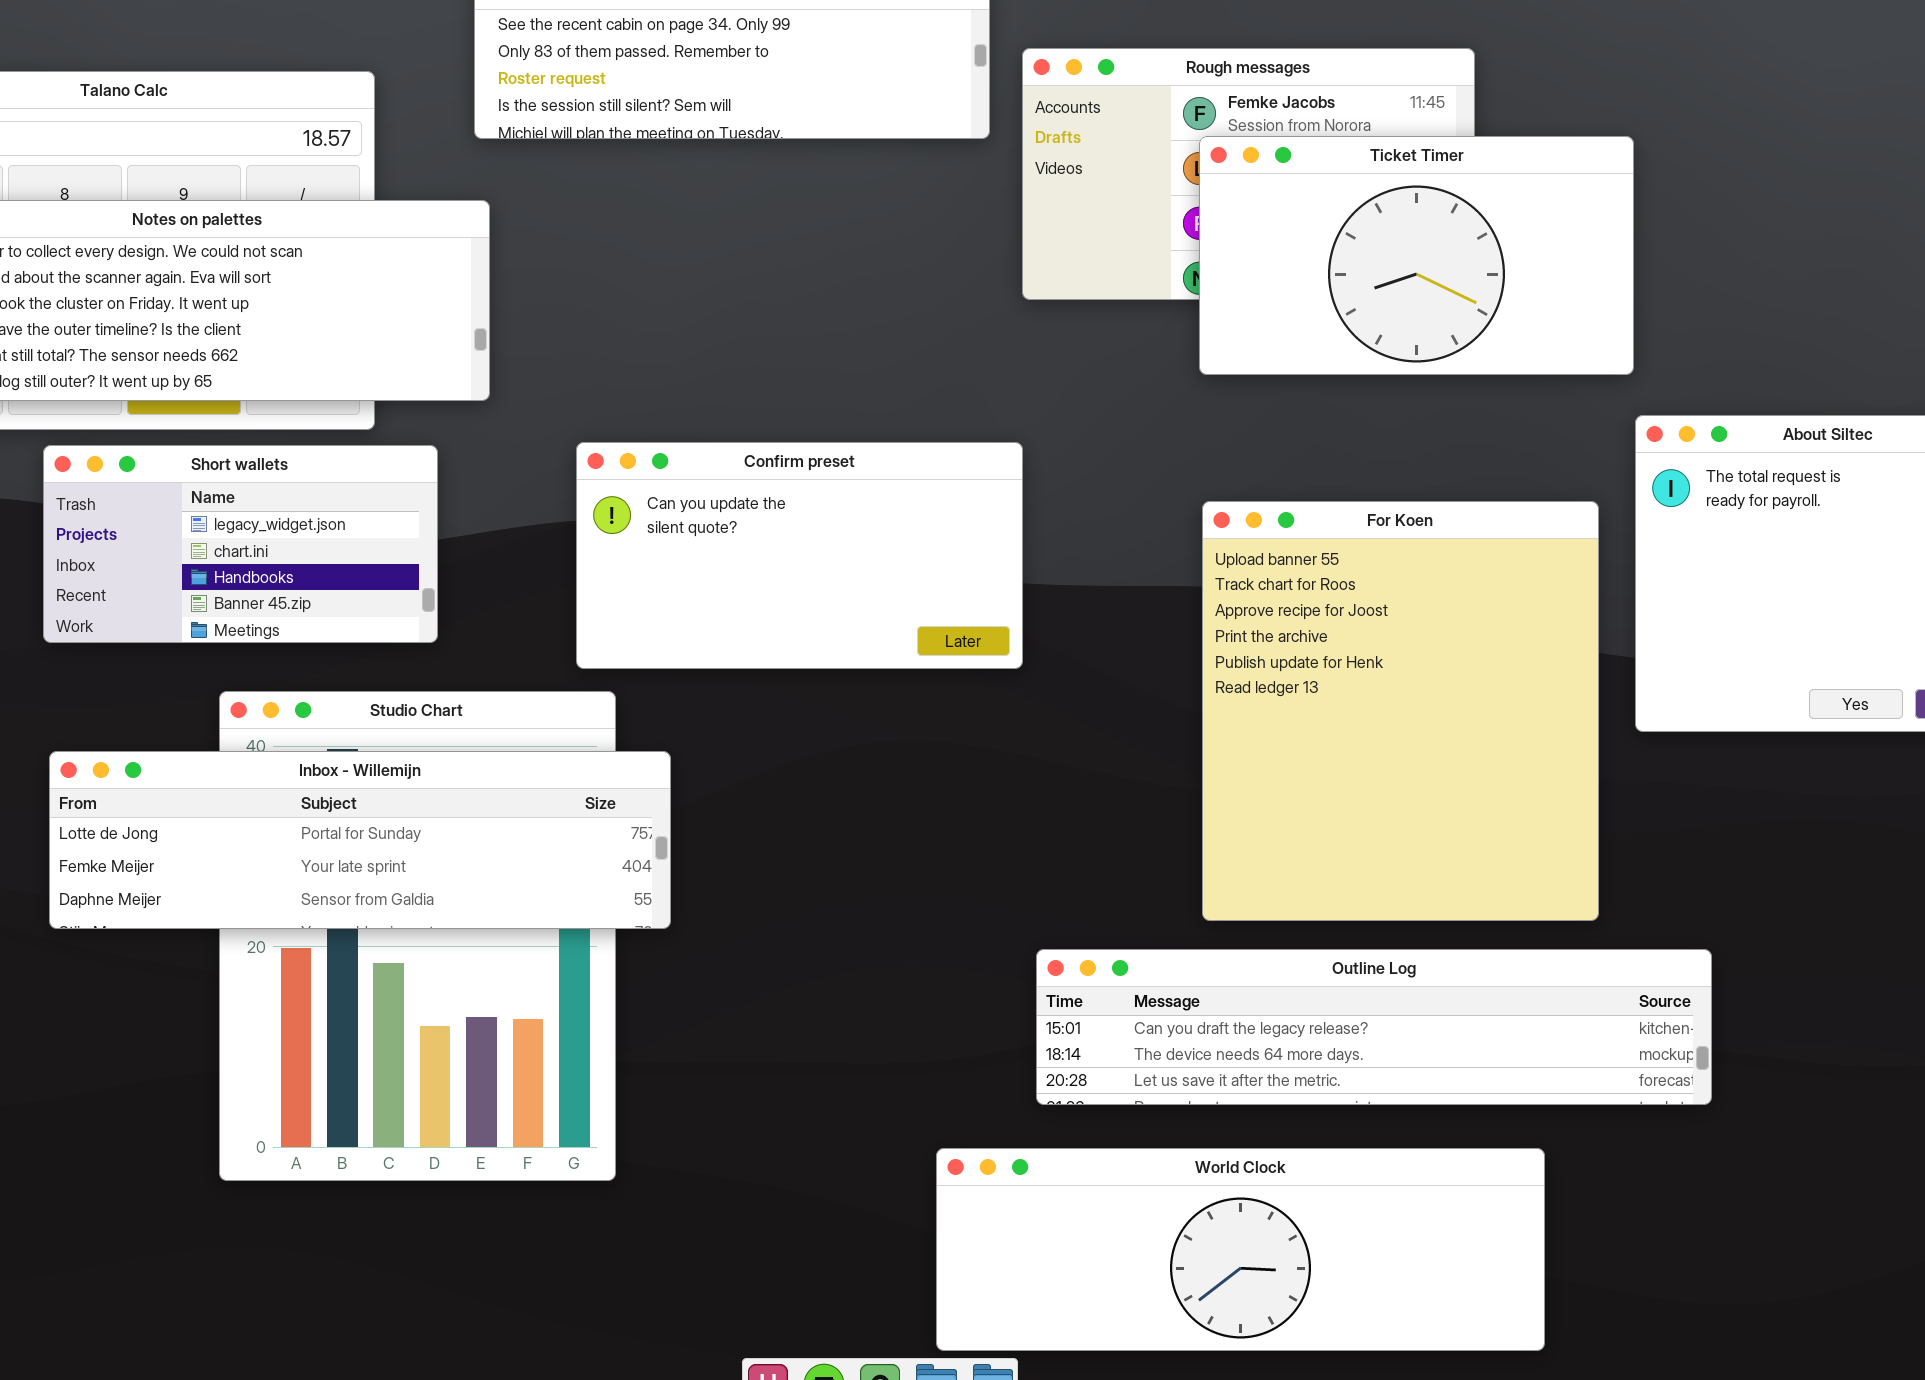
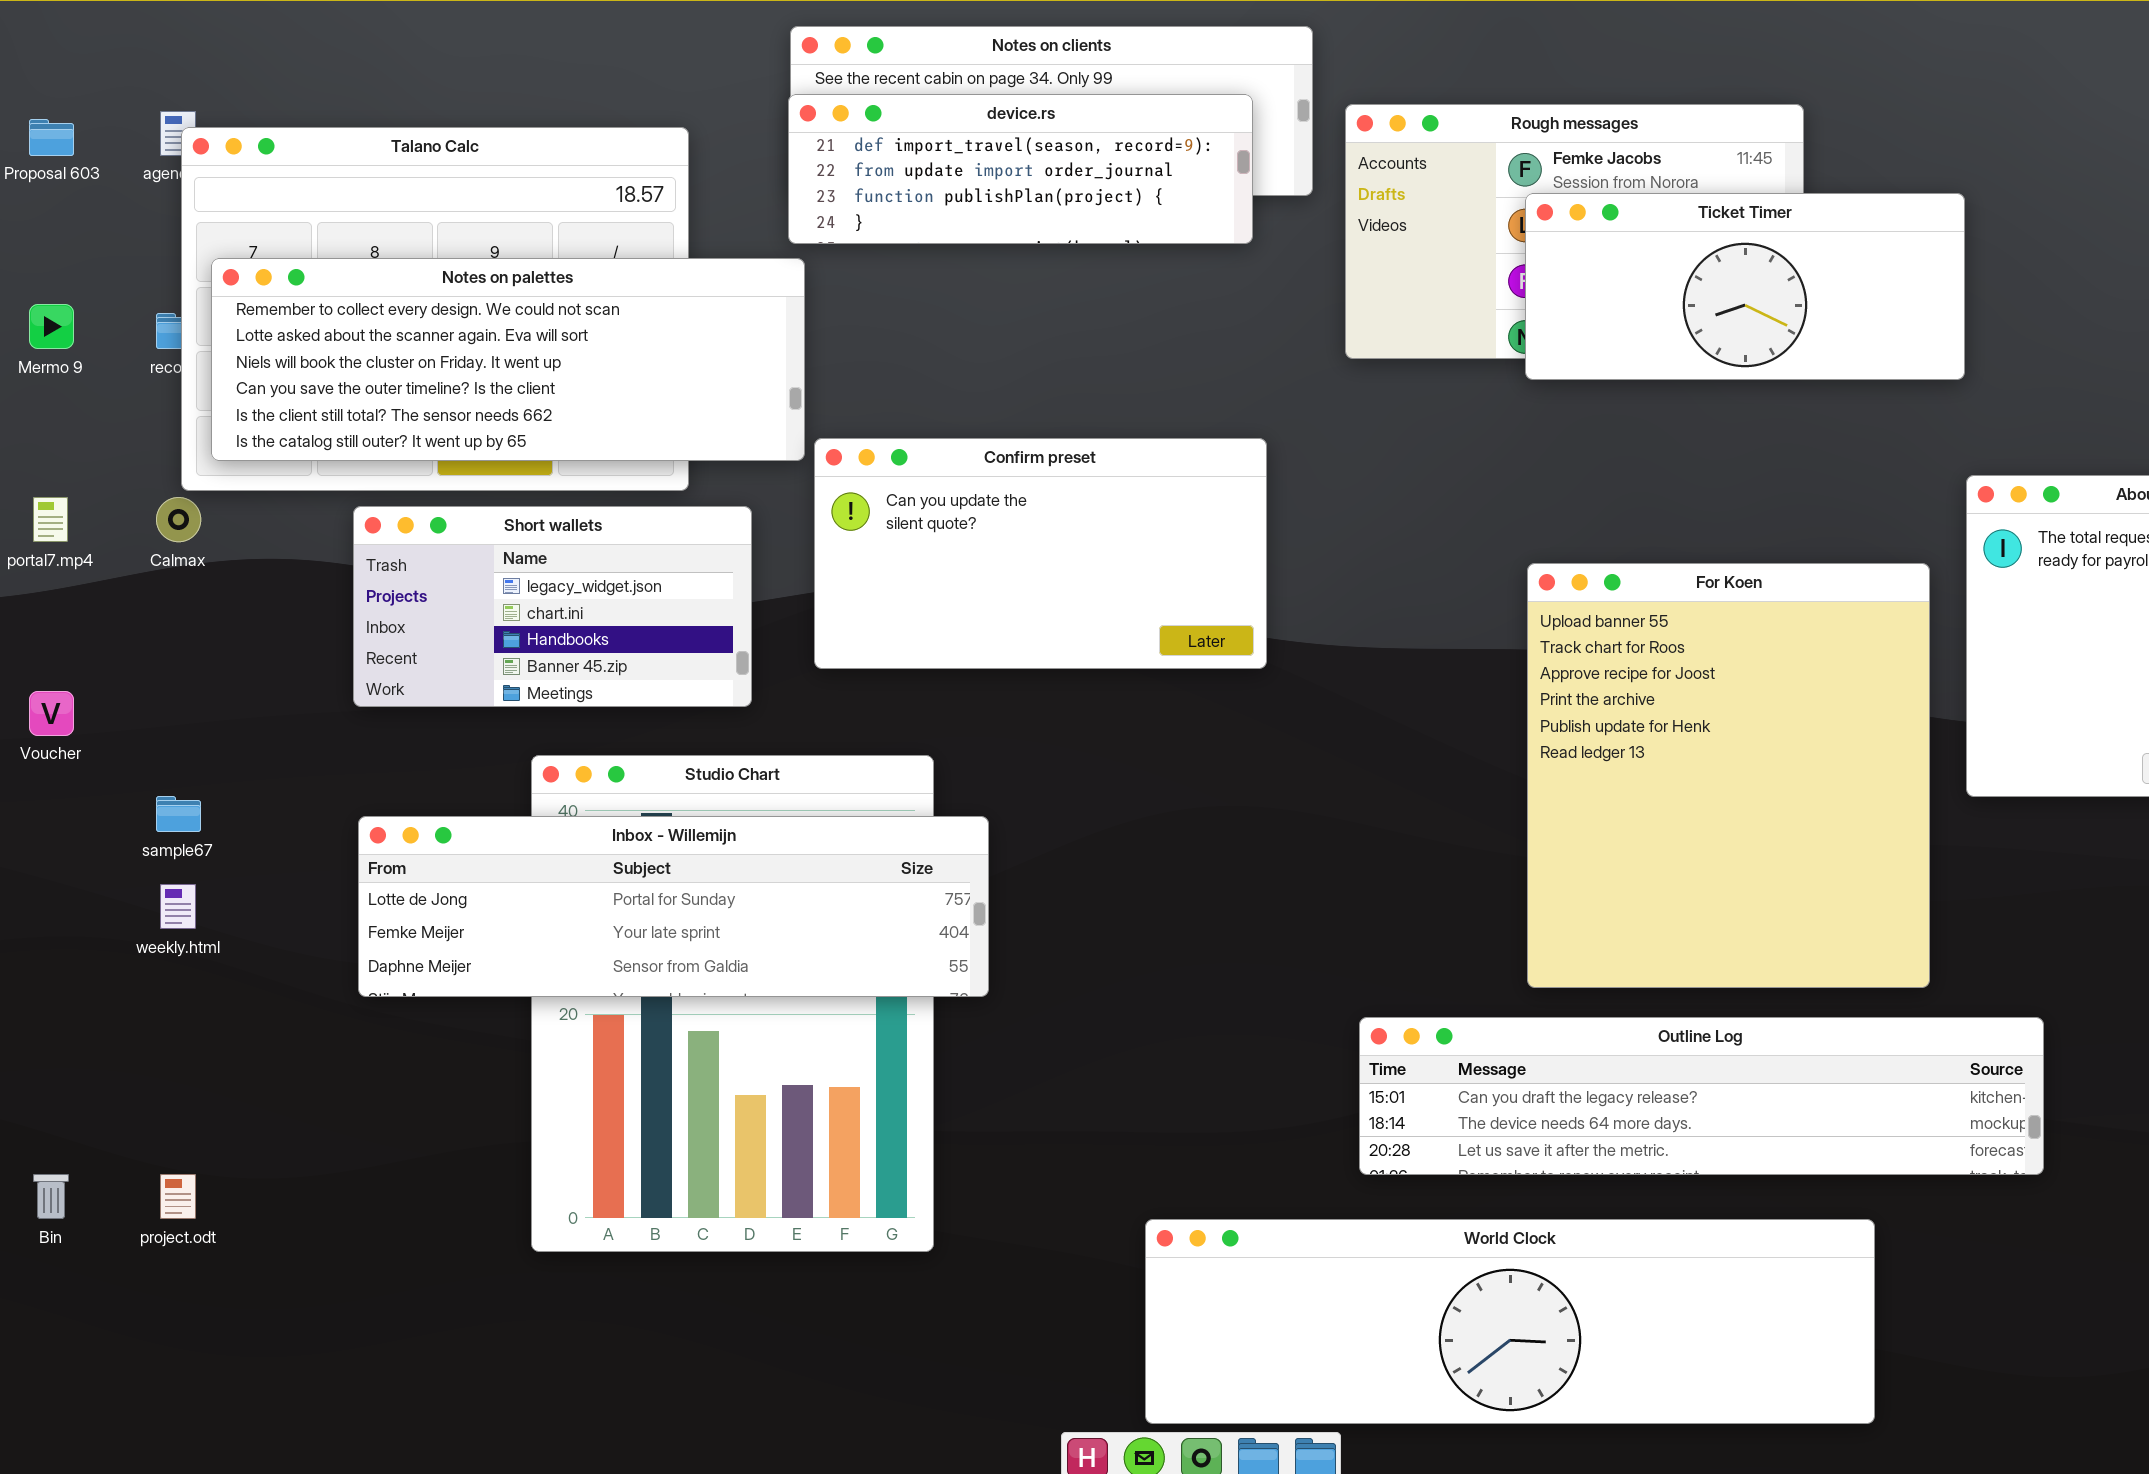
device.rs: none -> [788,94,1253,244], opened
Ticket Timer: [1199,136,1634,375] -> [1525,193,1965,380], resized
Confirm preset: [576,442,1023,669] -> [814,438,1267,669], moved
World Clock: [936,1148,1545,1351] -> [1145,1219,1875,1424], resized

